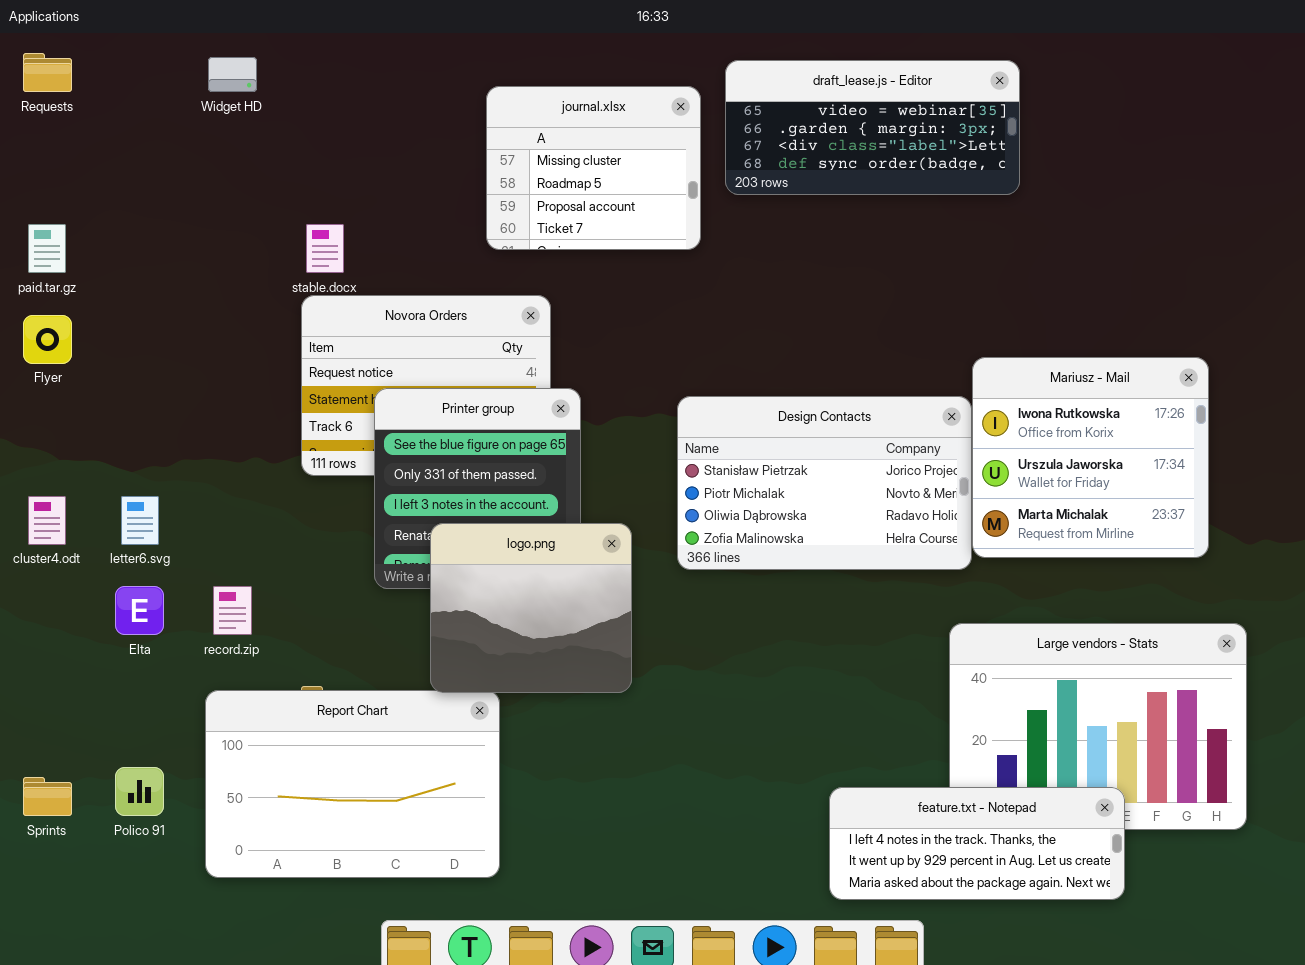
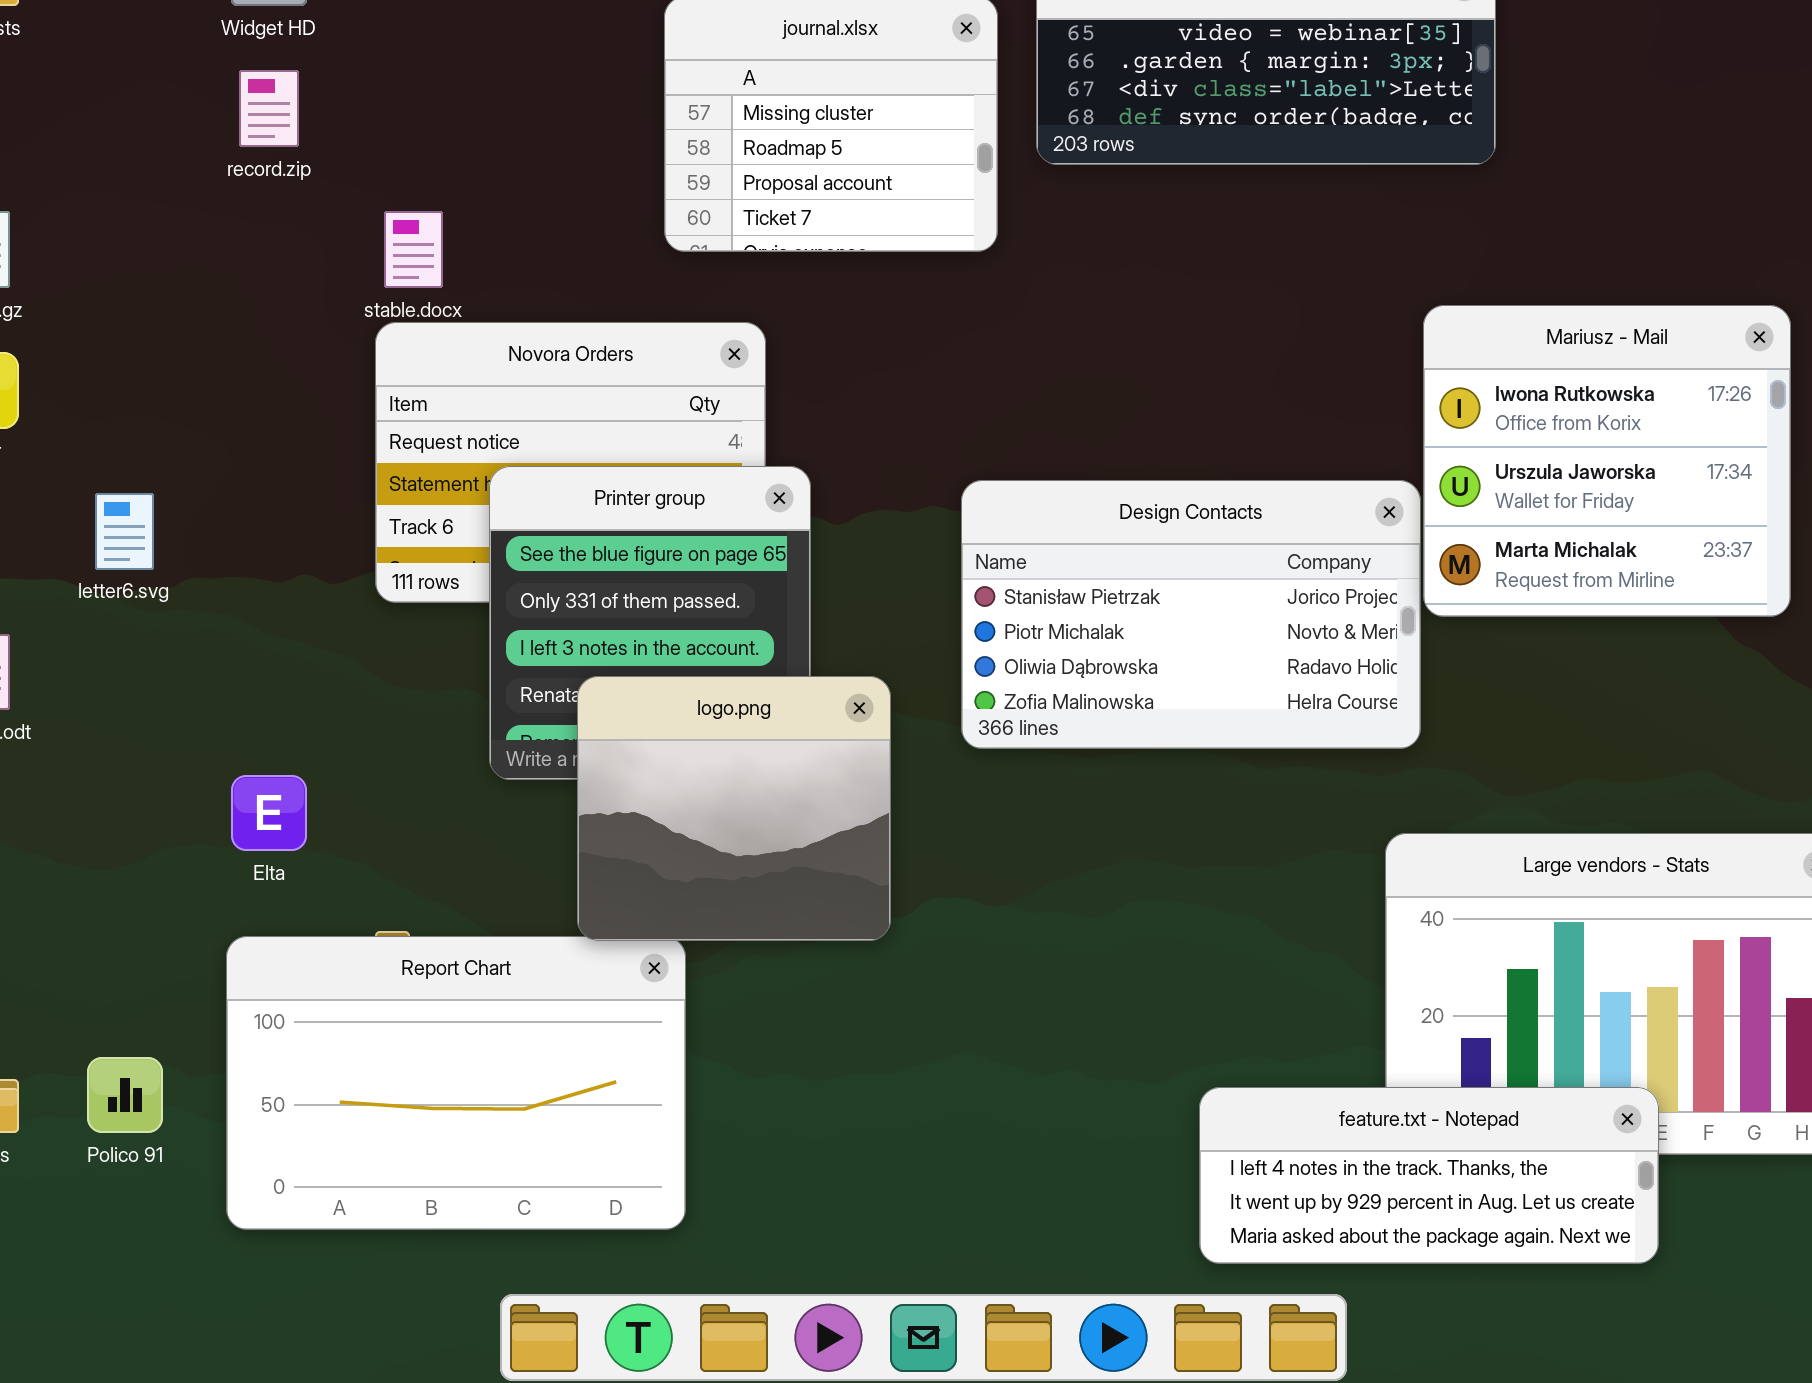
Mariusz - Mail: [972,357,1209,558] -> [1423,305,1791,617], moved
letter6.svg: [121,496,159,545] -> [95,493,154,570], moved
Elta: [115,586,164,635] -> [231,775,307,851], moved
record.zip: [213,586,252,635] -> [239,70,299,147], moved

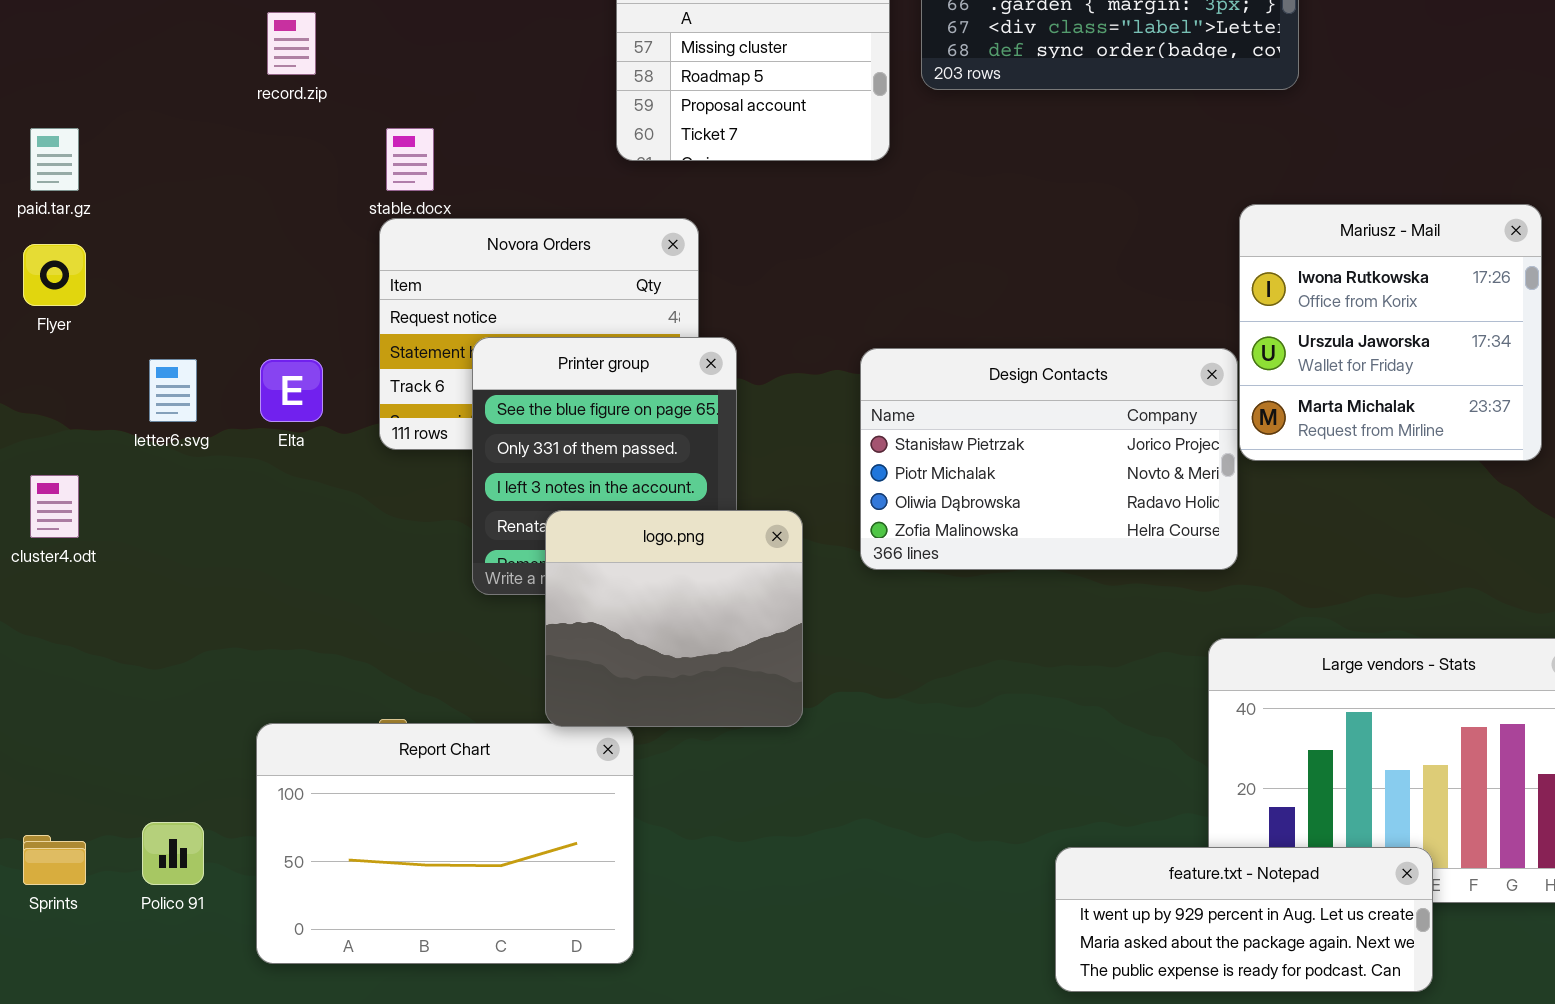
Elta: [231,775,307,851] -> [260,359,323,422], moved
feature.txt - Notepad: [1199,1087,1659,1264] -> [1055,847,1433,992], scrolled down 1 row

